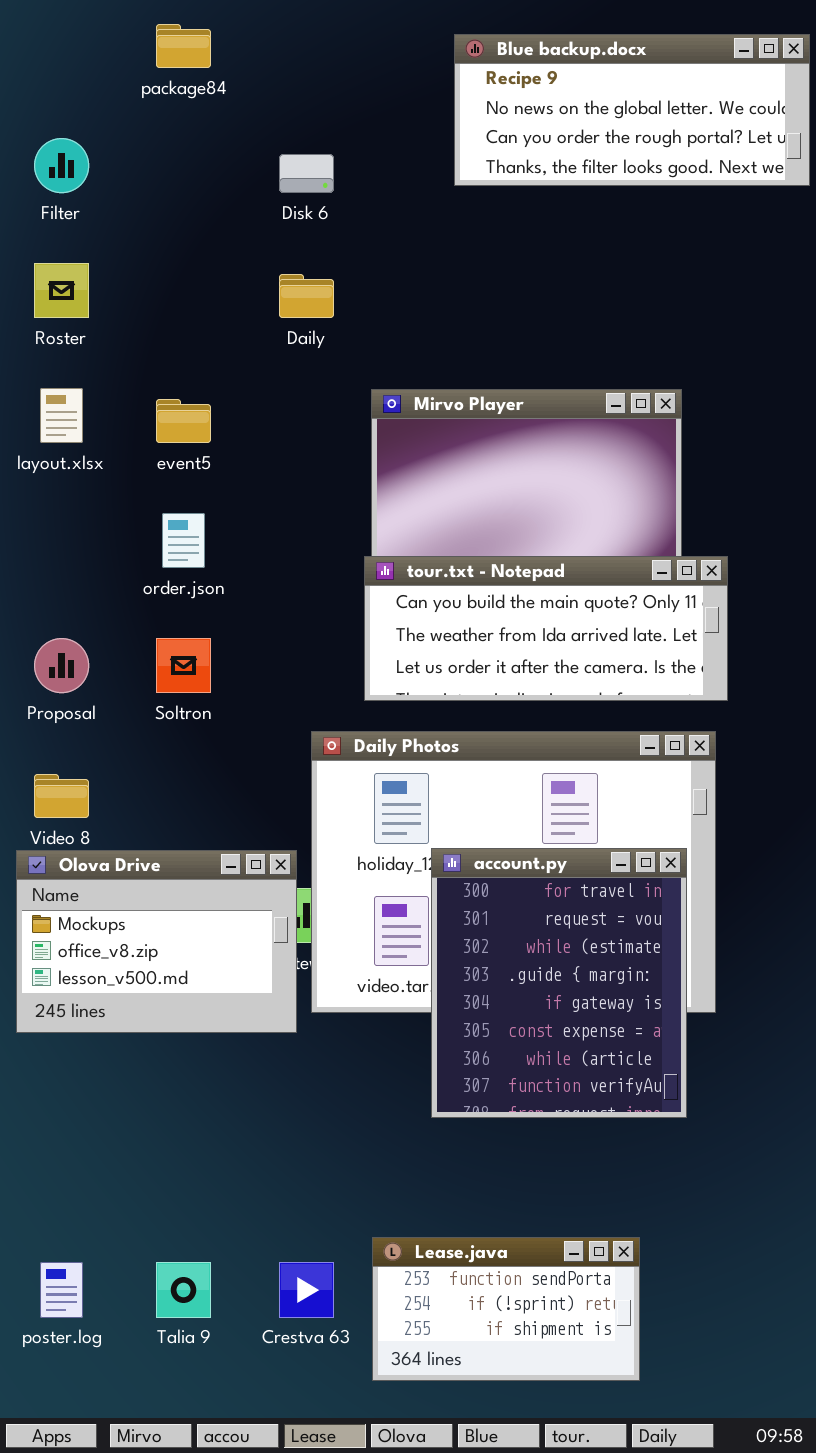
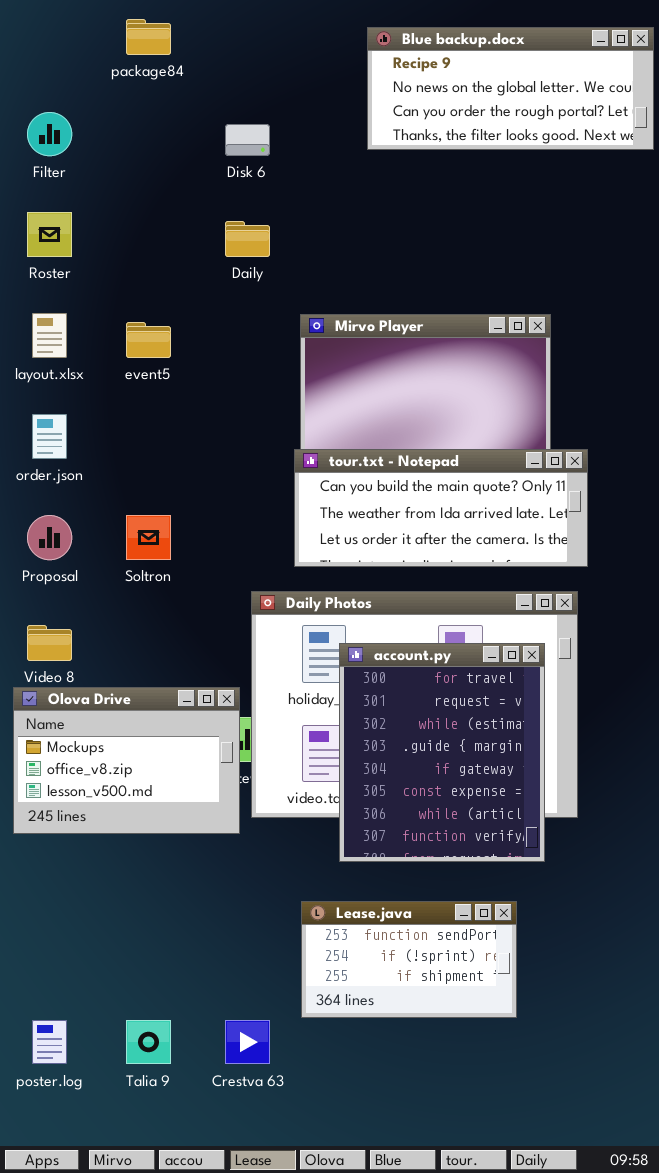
order.json: [162,513,205,568] -> [32,414,67,459], moved
account.py: [431,848,687,1118] -> [339,643,545,862], moved
Lease.java: [372,1237,640,1381] -> [301,901,517,1018], moved

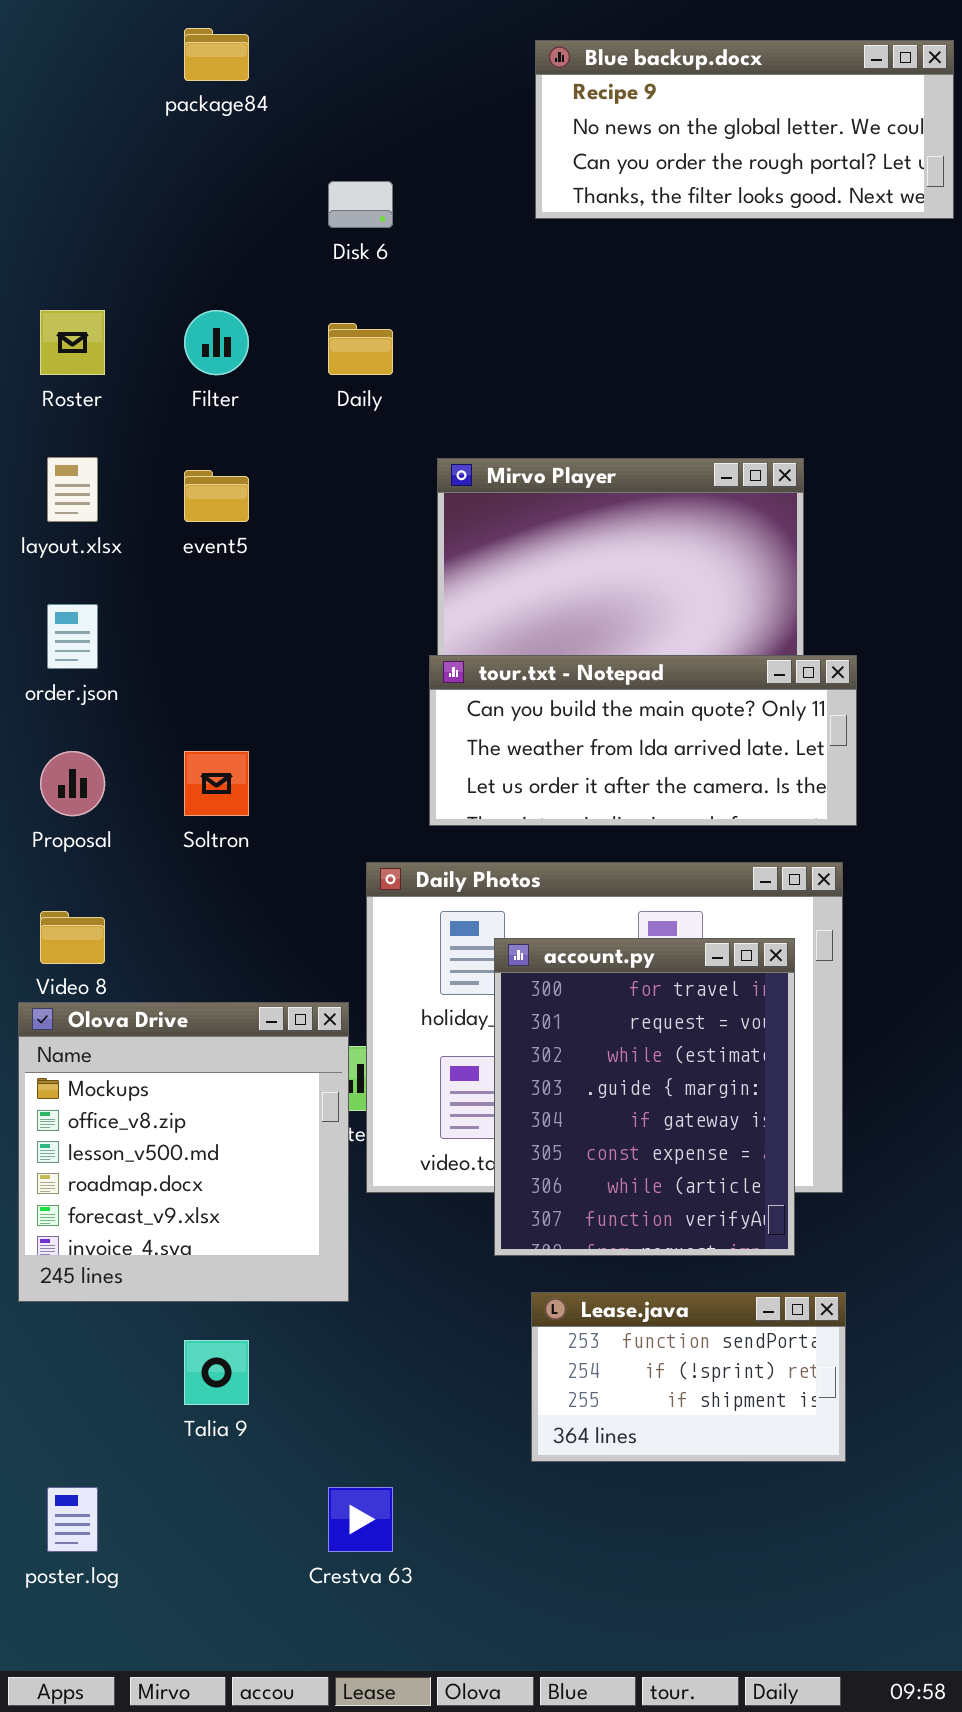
Filter: [27,112,72,156] -> [184,310,249,375], moved
Olova Drive: [13,687,240,834] -> [18,1002,349,1302], resized
Lease.java: [301,901,517,1018] -> [531,1292,846,1462], moved
Talia 9: [126,1020,171,1064] -> [184,1340,249,1405], moved

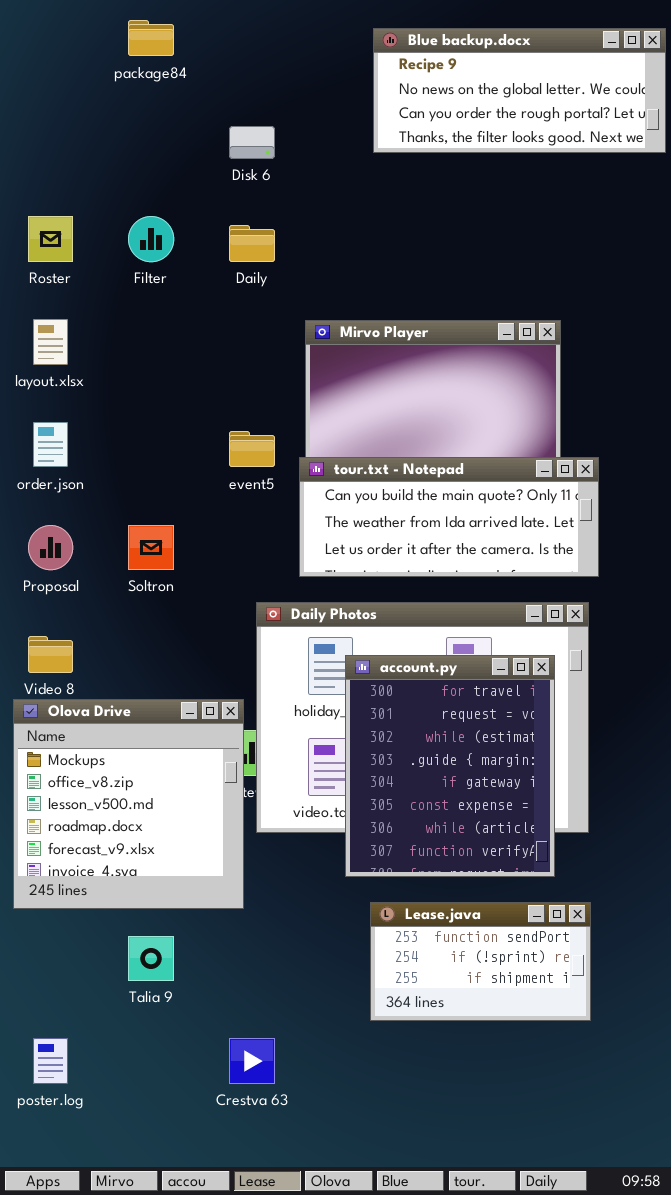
event5: [184,470,249,522] -> [229,431,275,467], moved

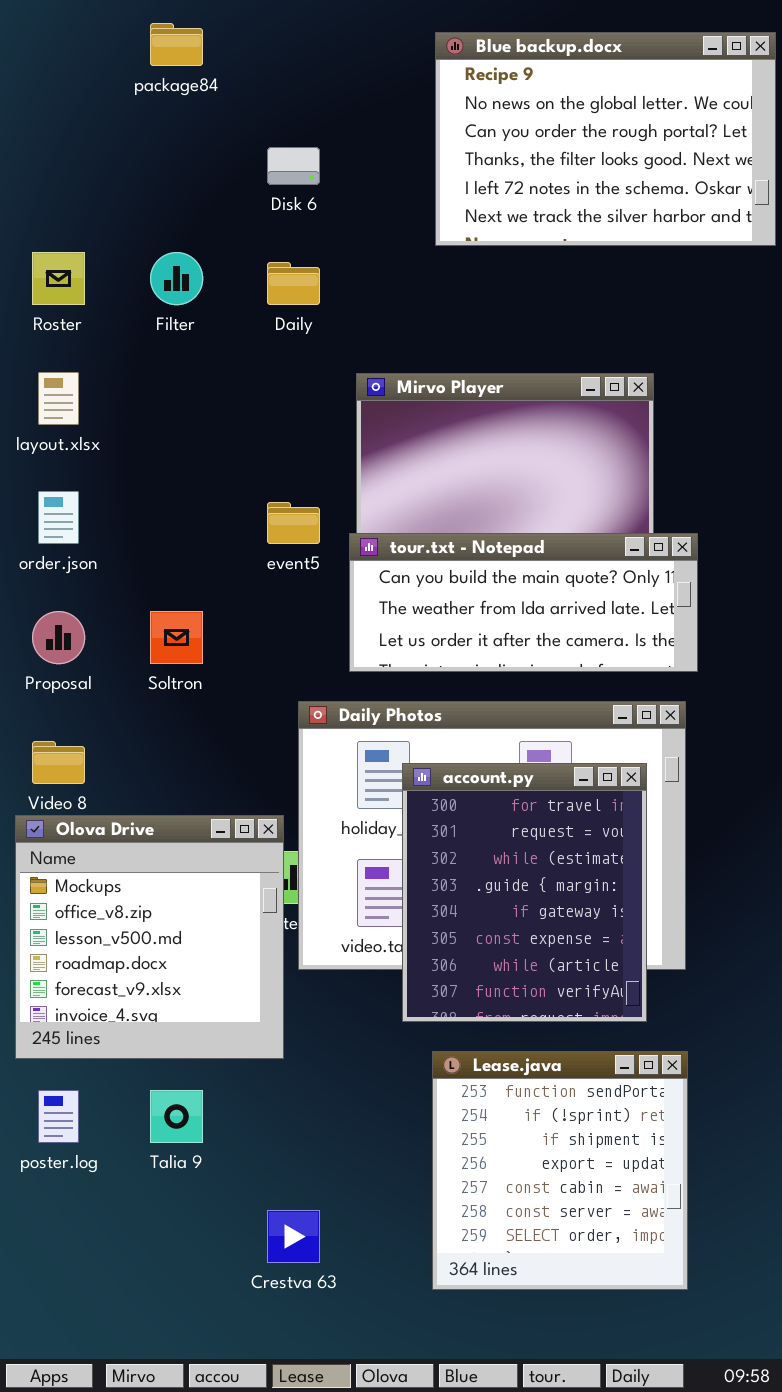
Blue backup.docx: [373,28,666,153] -> [435,32,776,246], resized
Lease.java: [370,902,591,1021] -> [432,1051,688,1290], resized
poster.log: [33,1038,68,1084] -> [38,1090,79,1143], moved

